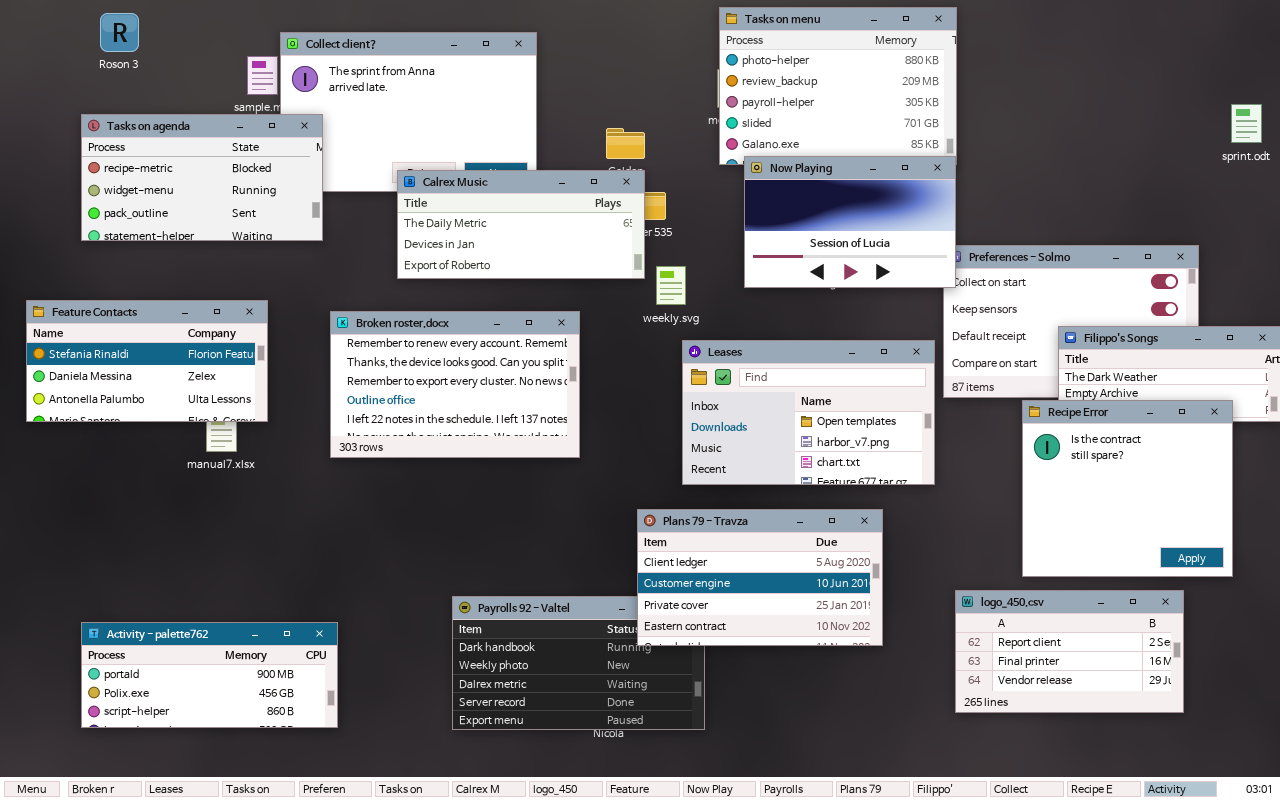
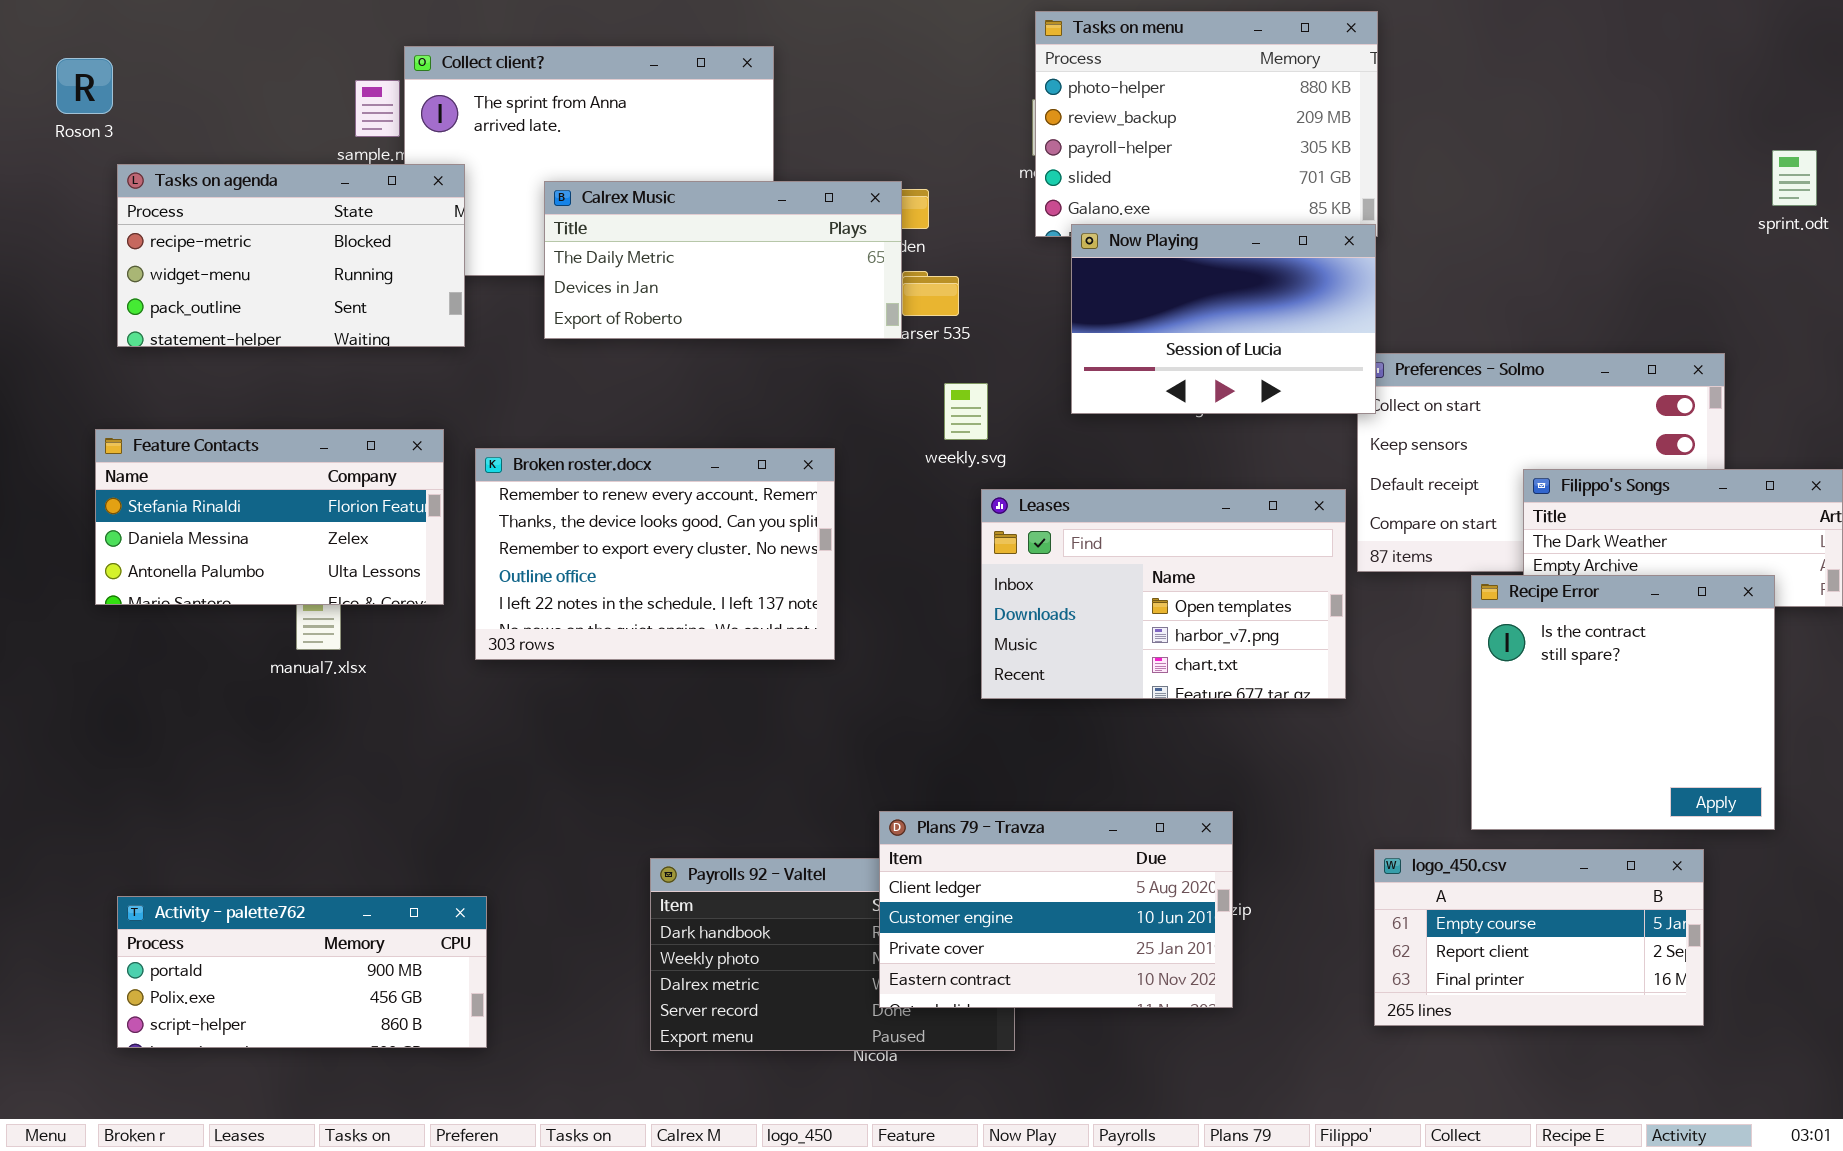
Roson 3: [100,13,139,52] -> [56,58,113,114], moved
Calrex Music: [397,170,645,279] -> [544,181,902,339], moved
Feature Contacts: [26,300,268,422] -> [95,429,444,605], moved
Plans 79 - Travza: [637,509,883,646] -> [879,811,1233,1008], moved
logo_450.csv: [955,590,1184,713] -> [1374,849,1704,1026], scrolled up 1 row

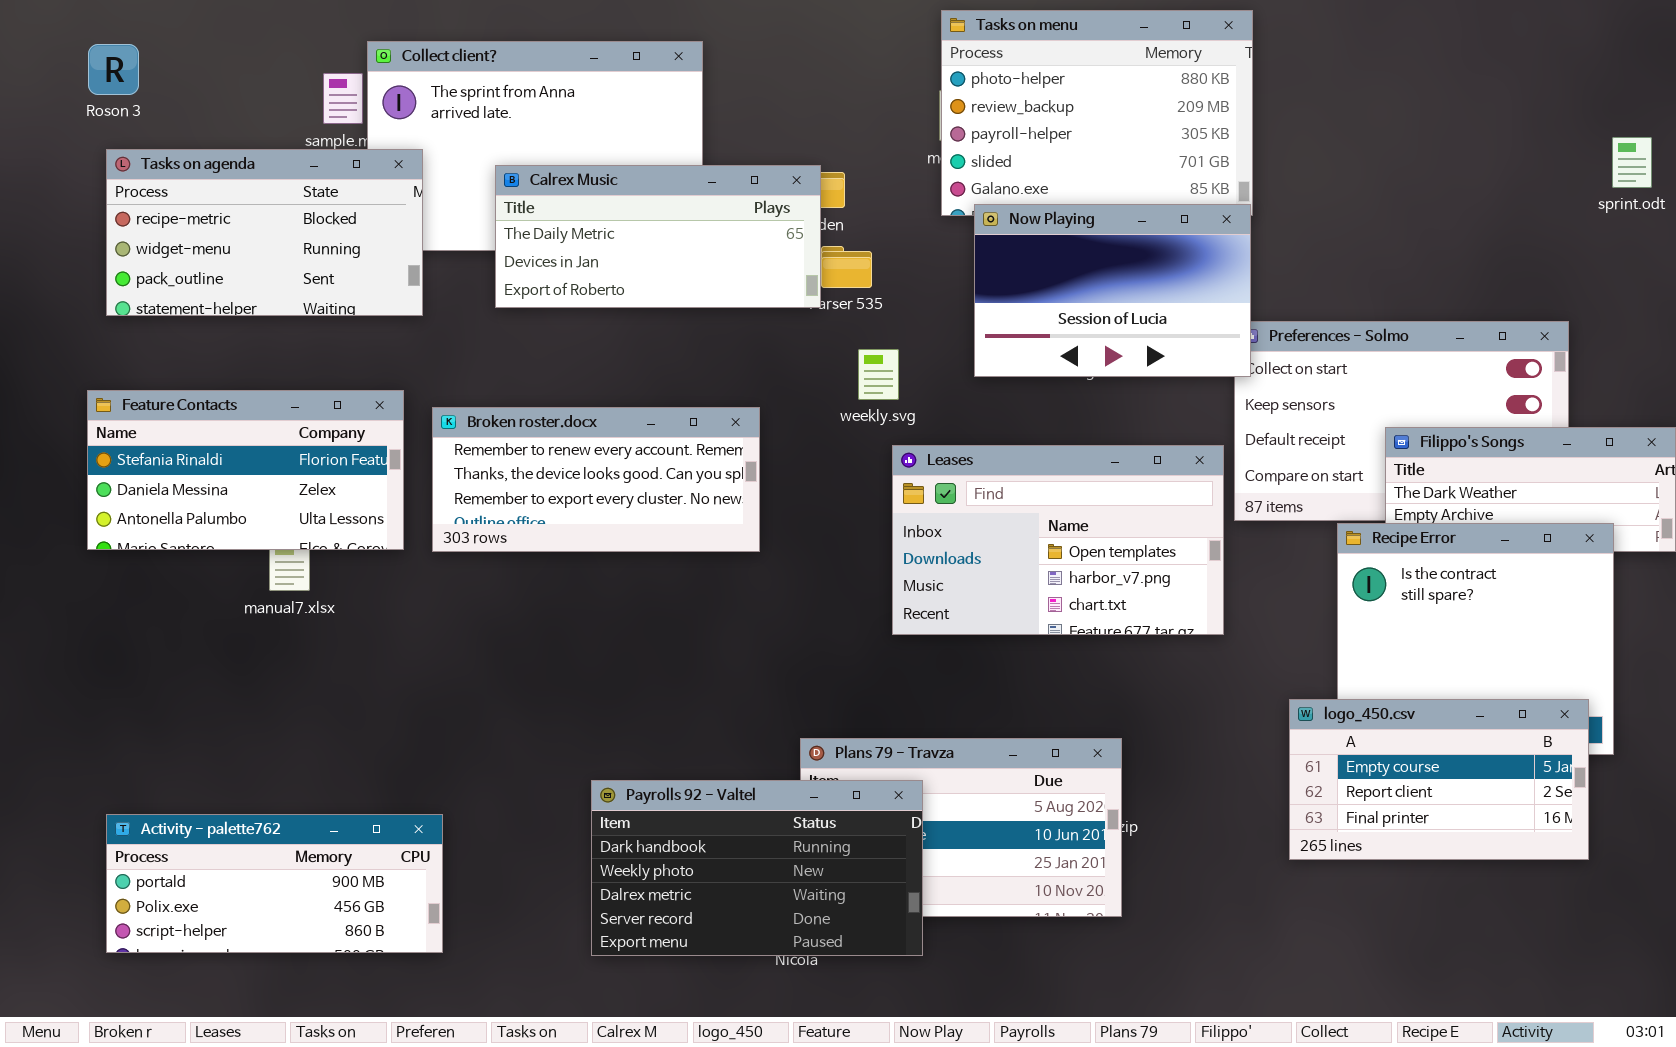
Roson 3: [56,58,113,114] -> [88,44,139,95], moved
Broken roster.docx: [475,448,835,660] -> [432,407,760,552], resized
logo_450.csv: [1374,849,1704,1026] -> [1289,699,1589,860], moved
Payrolls 92 - Valtel: [650,858,1015,1051] -> [591,780,923,956], raised

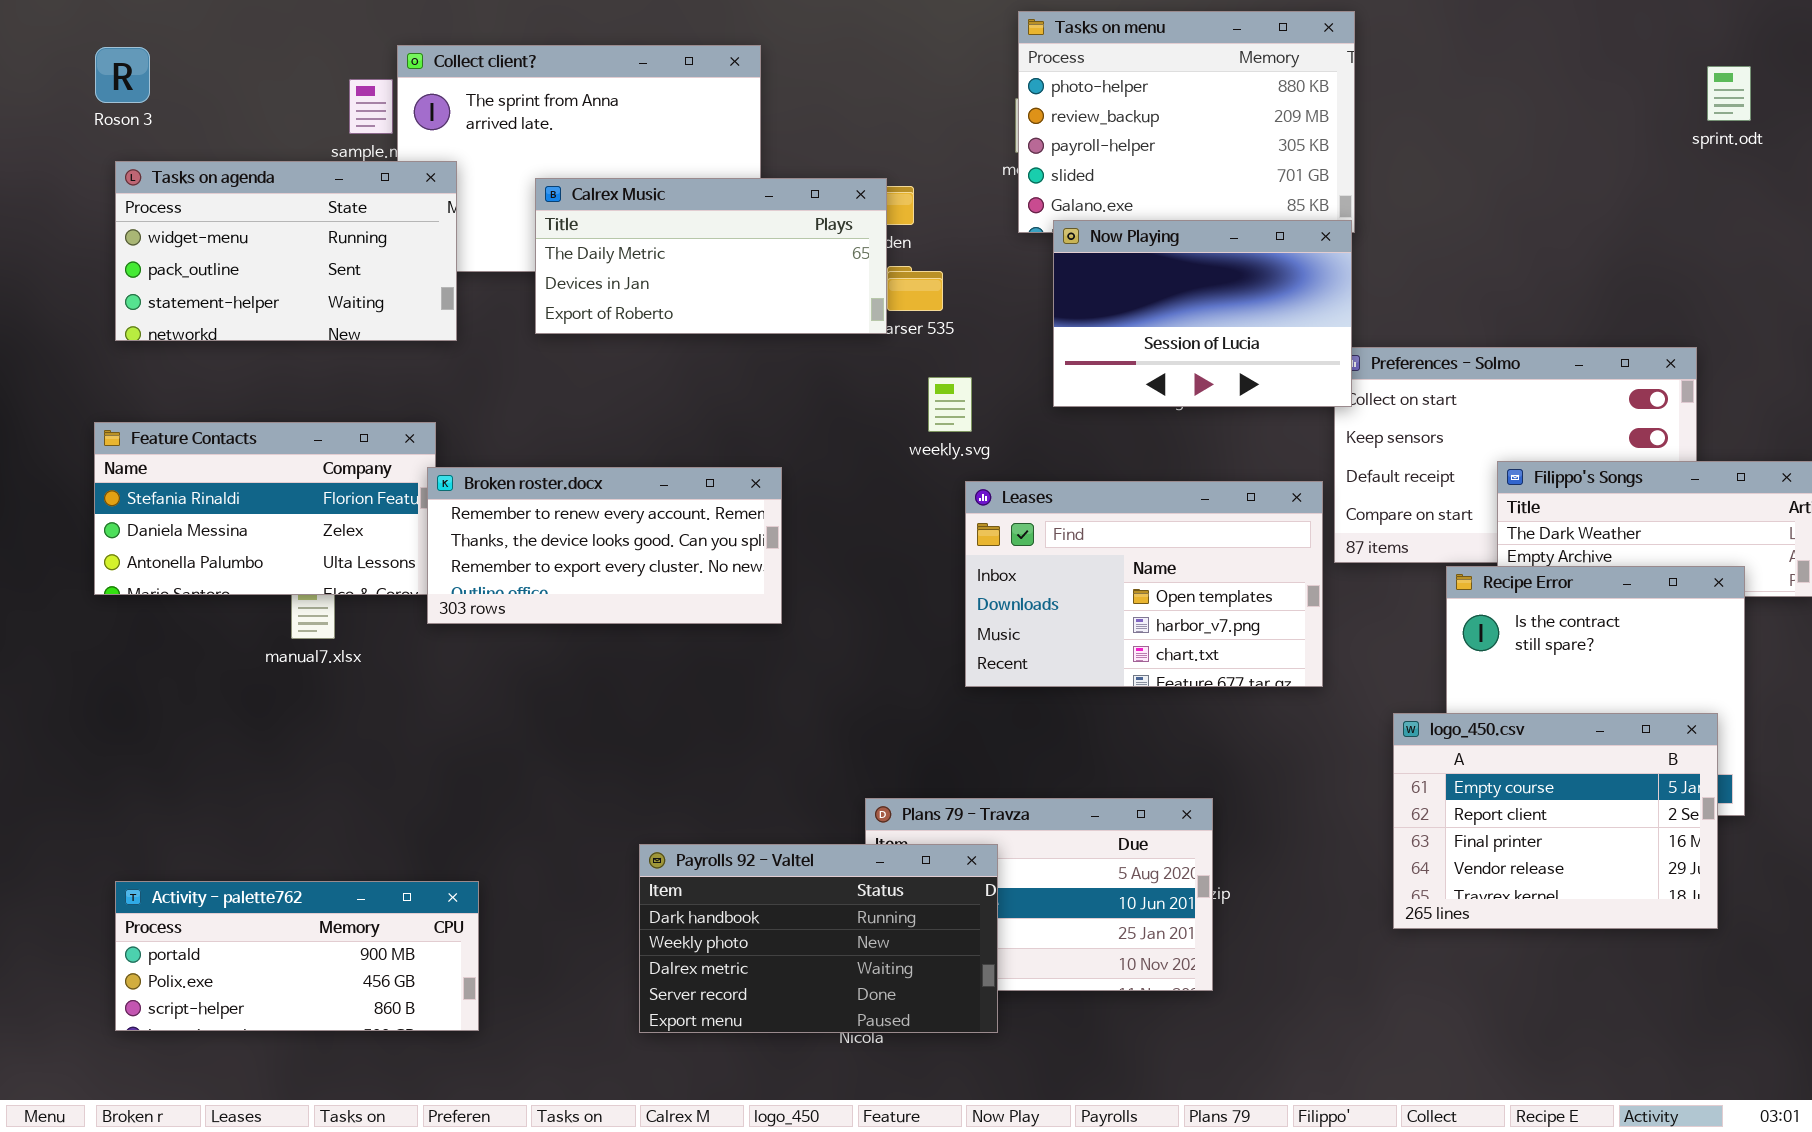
sprint.odt: [1612,137,1652,188] -> [1707,66,1751,121], moved
Tasks on agenda: [106,149,423,316] -> [115,161,457,341], scrolled down 1 row
Broken roster.docx: [432,407,760,552] -> [427,467,782,624], moved
logo_450.csv: [1289,699,1589,860] -> [1393,713,1718,929], resized

